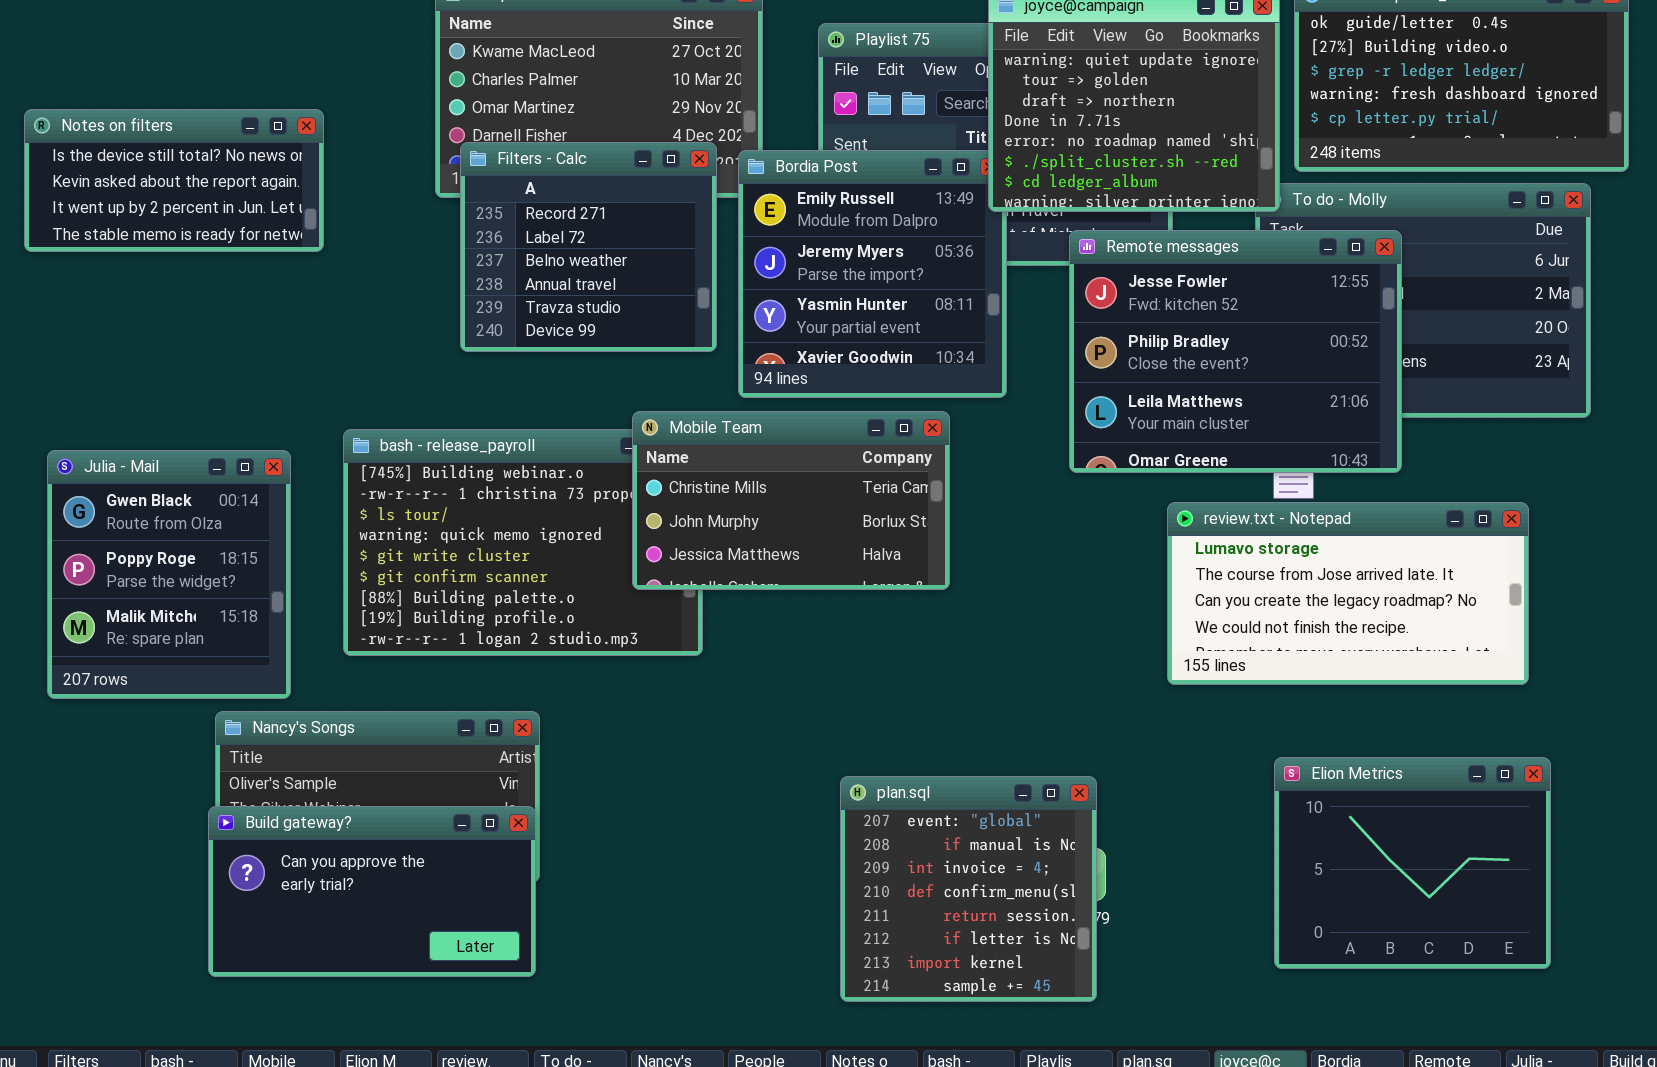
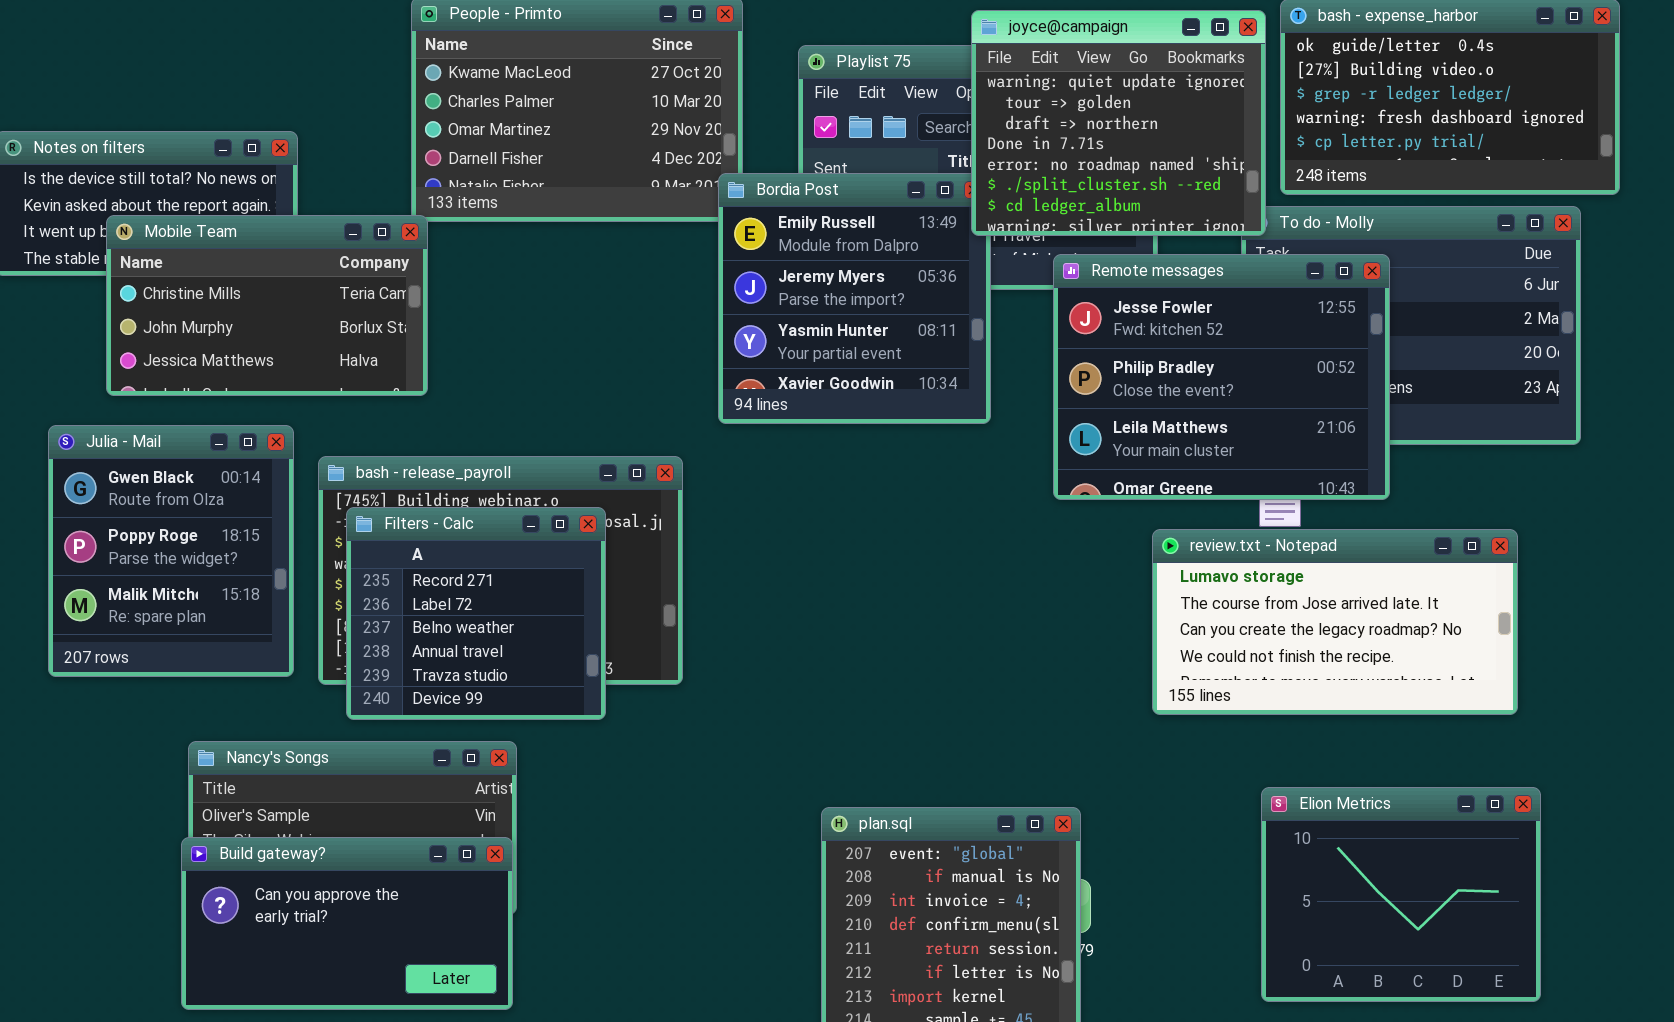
Filters - Calc: [460,142,717,352] -> [346,507,606,720], moved
Mobile Team: [632,411,950,590] -> [106,215,428,396], moved
Julia - Mail: [47,450,291,699] -> [48,425,294,677], moved

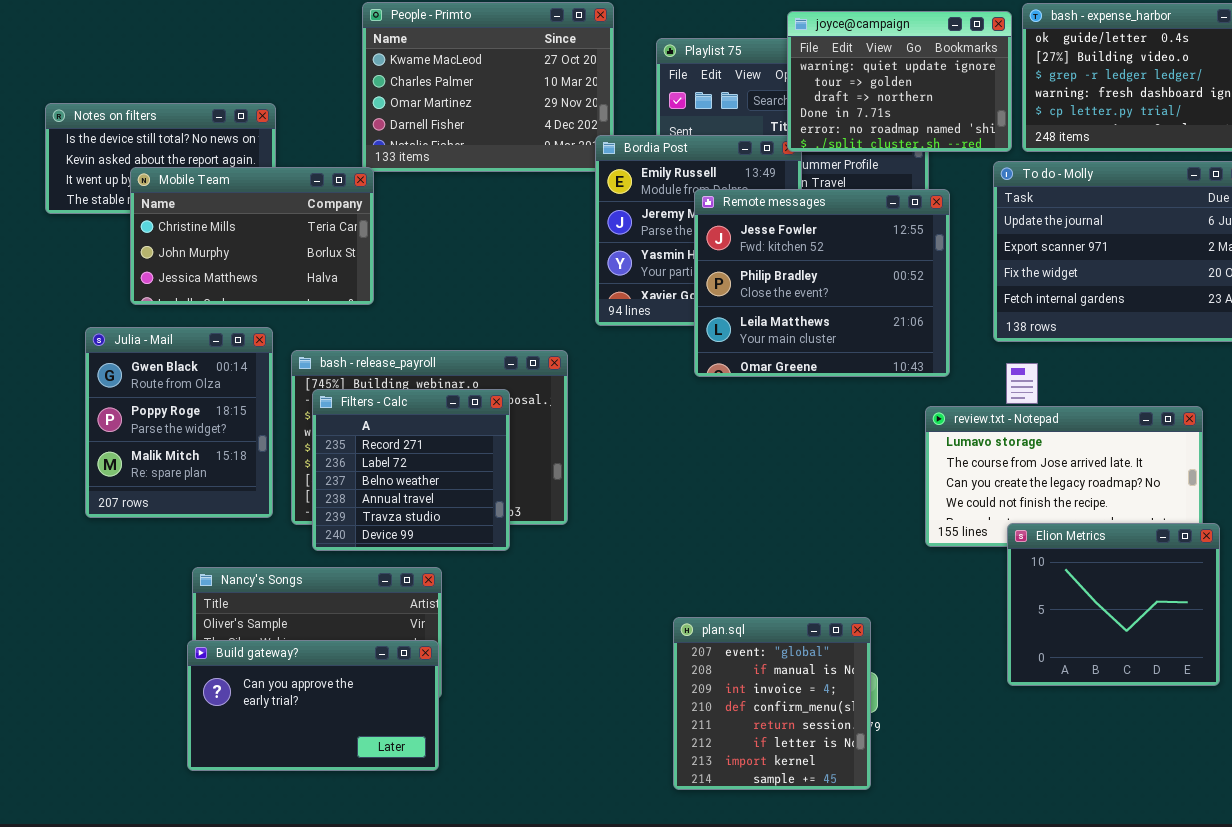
joyce@campaign: [971,10,1266,236] -> [787,11,1012,152], resized
Remote messages: [1053,254,1390,500] -> [694,189,950,377], moved
Elion Metrics: [1261,787,1541,1002] -> [1007,523,1220,686], moved

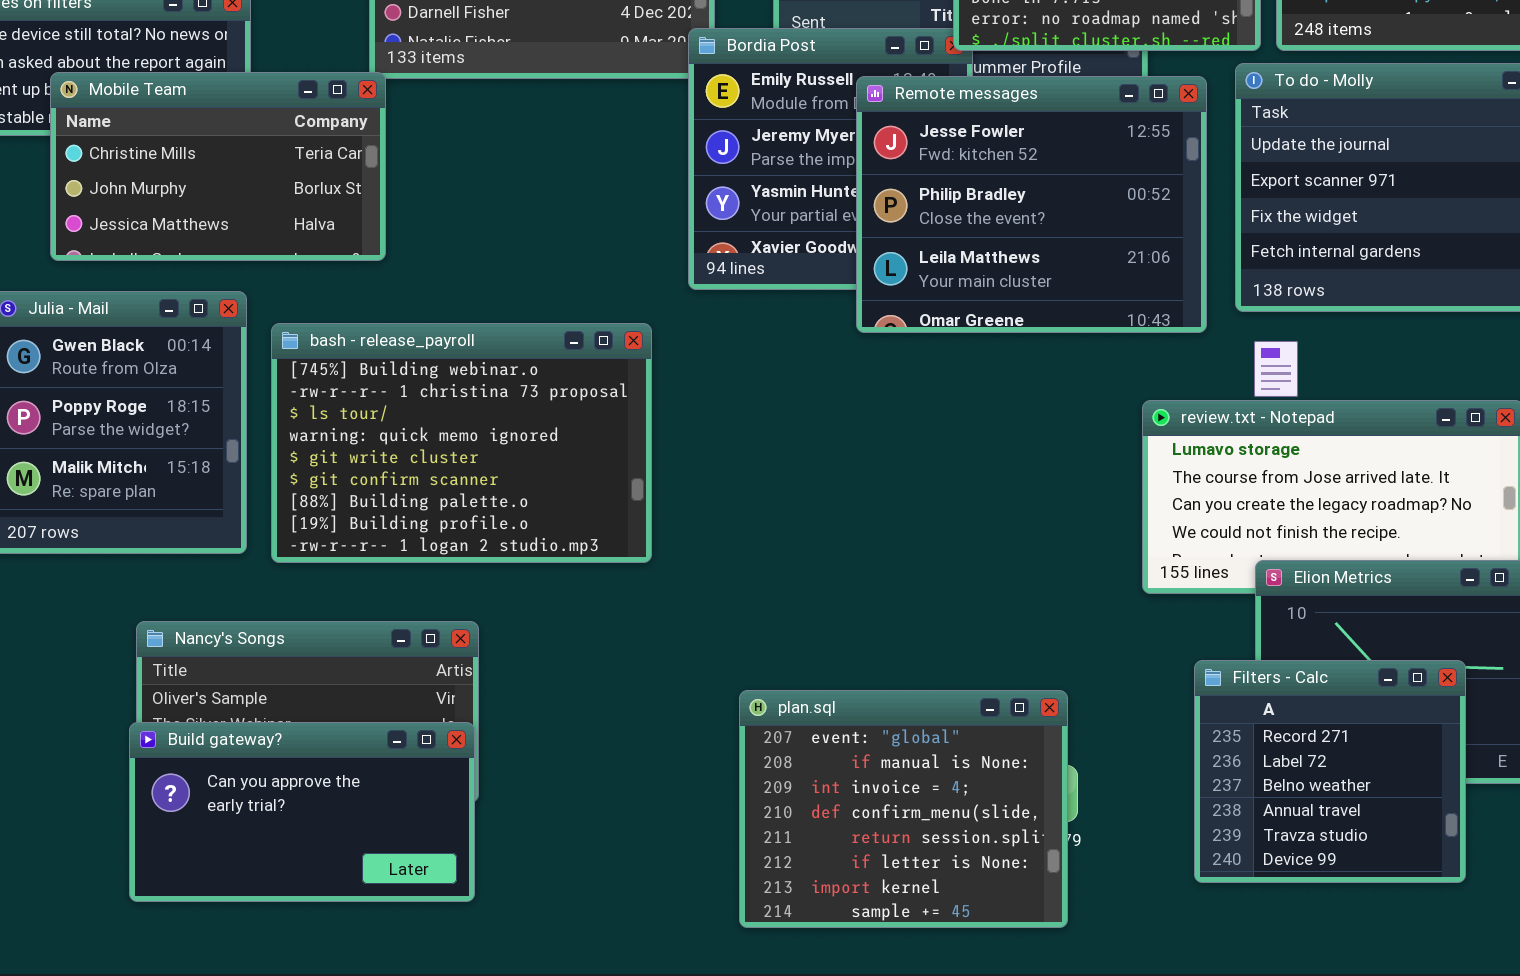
Remote messages: [694,189,950,377] -> [856,76,1207,333], moved
Filters - Calc: [312,389,510,551] -> [1194,660,1466,883], moved
plan.sql: [673,617,871,790] -> [739,690,1068,928], resized

